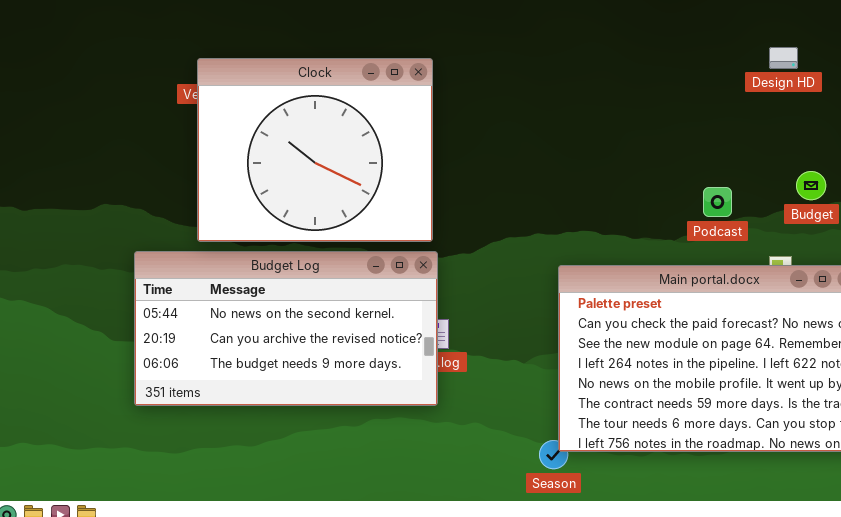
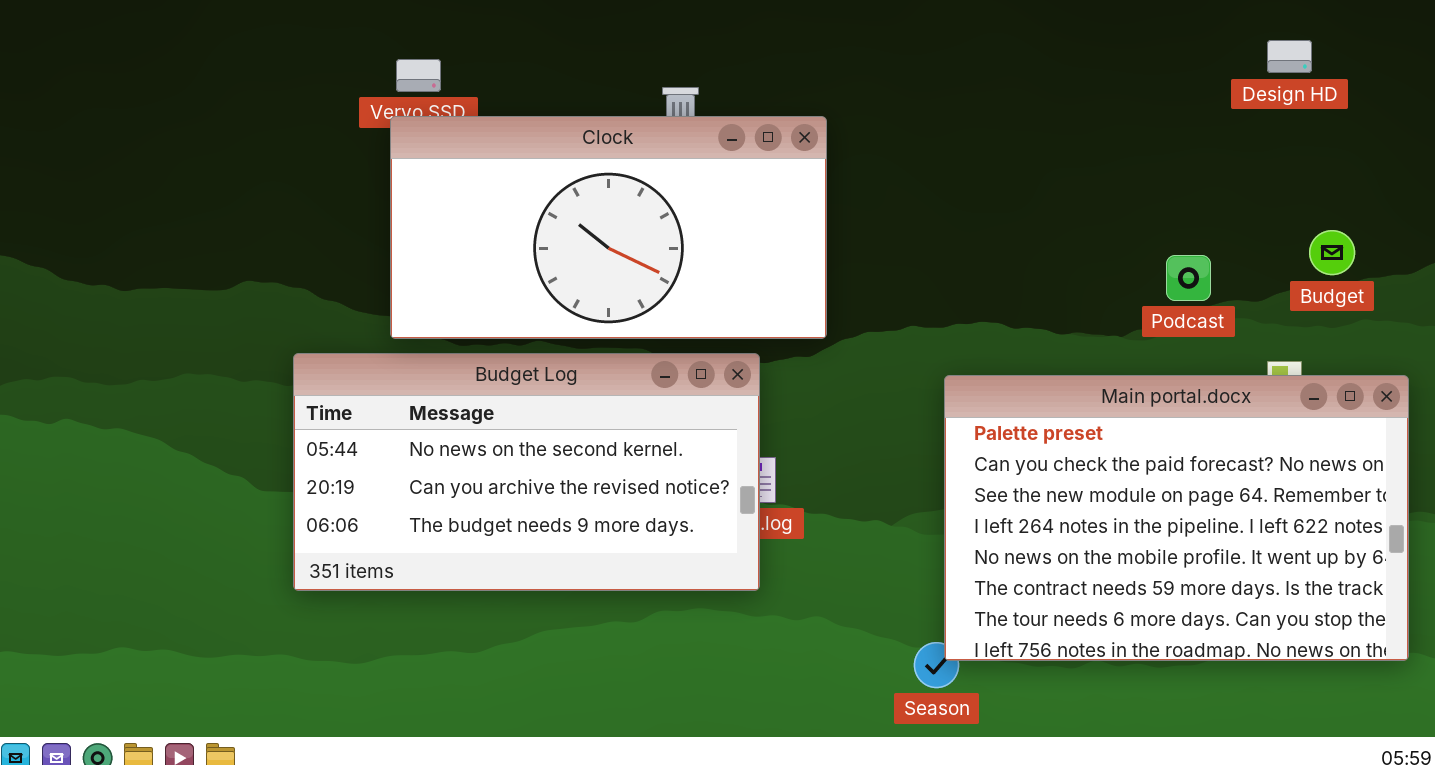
Clock: [197,58,433,242] -> [390,116,827,339], resized

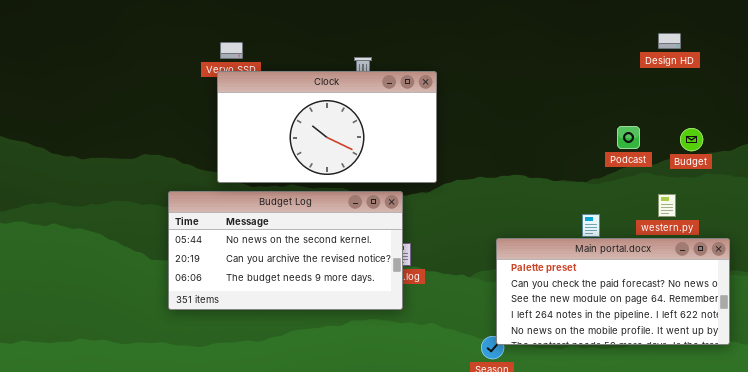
Podcast: [1166,255,1211,301] -> [617,126,640,149], moved
Main portal.docx: [944,375,1409,661] -> [496,238,730,345], resized

